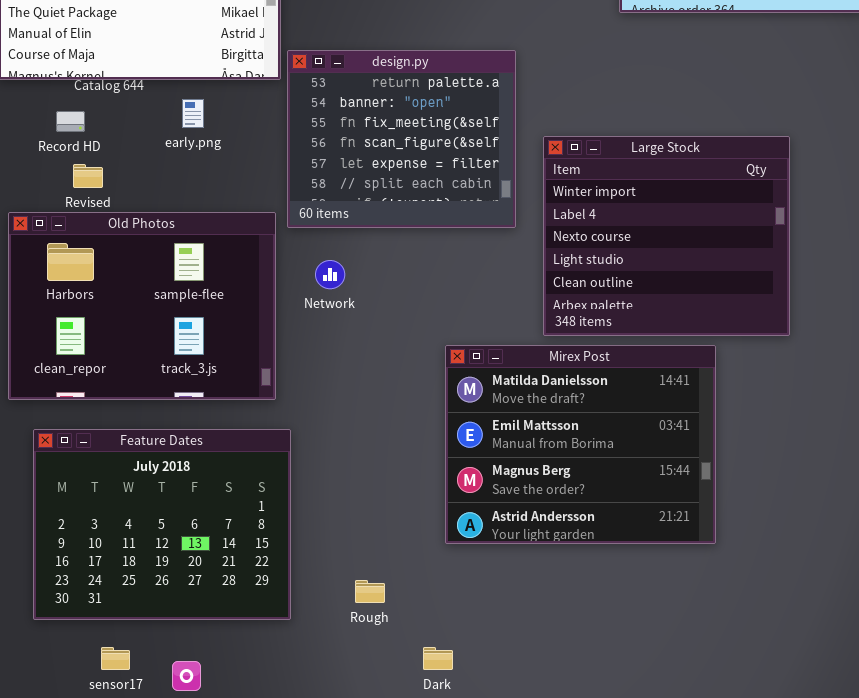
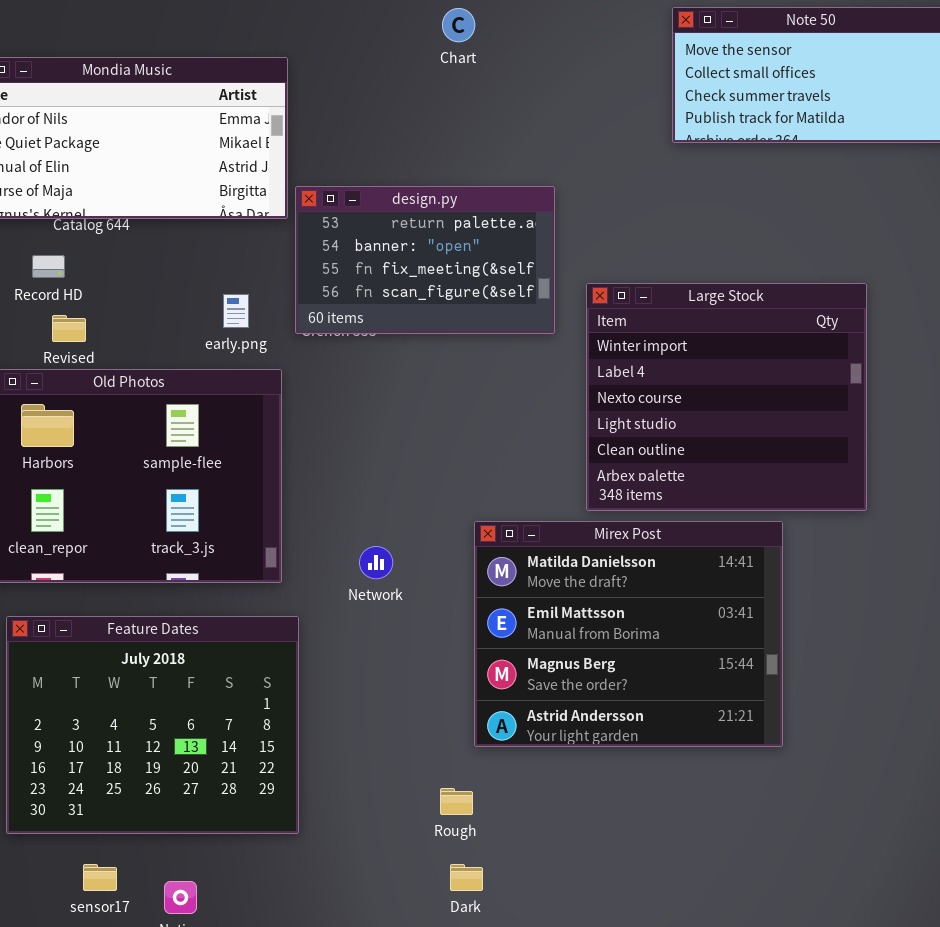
design.py: [287,50,516,228] -> [295,186,555,334], resized
early.png: [182,99,204,128] -> [223,294,249,328], moved
Network: [315,260,345,289] -> [359,546,393,579], moved
Rough: [355,580,385,603] -> [440,788,473,815], moved

